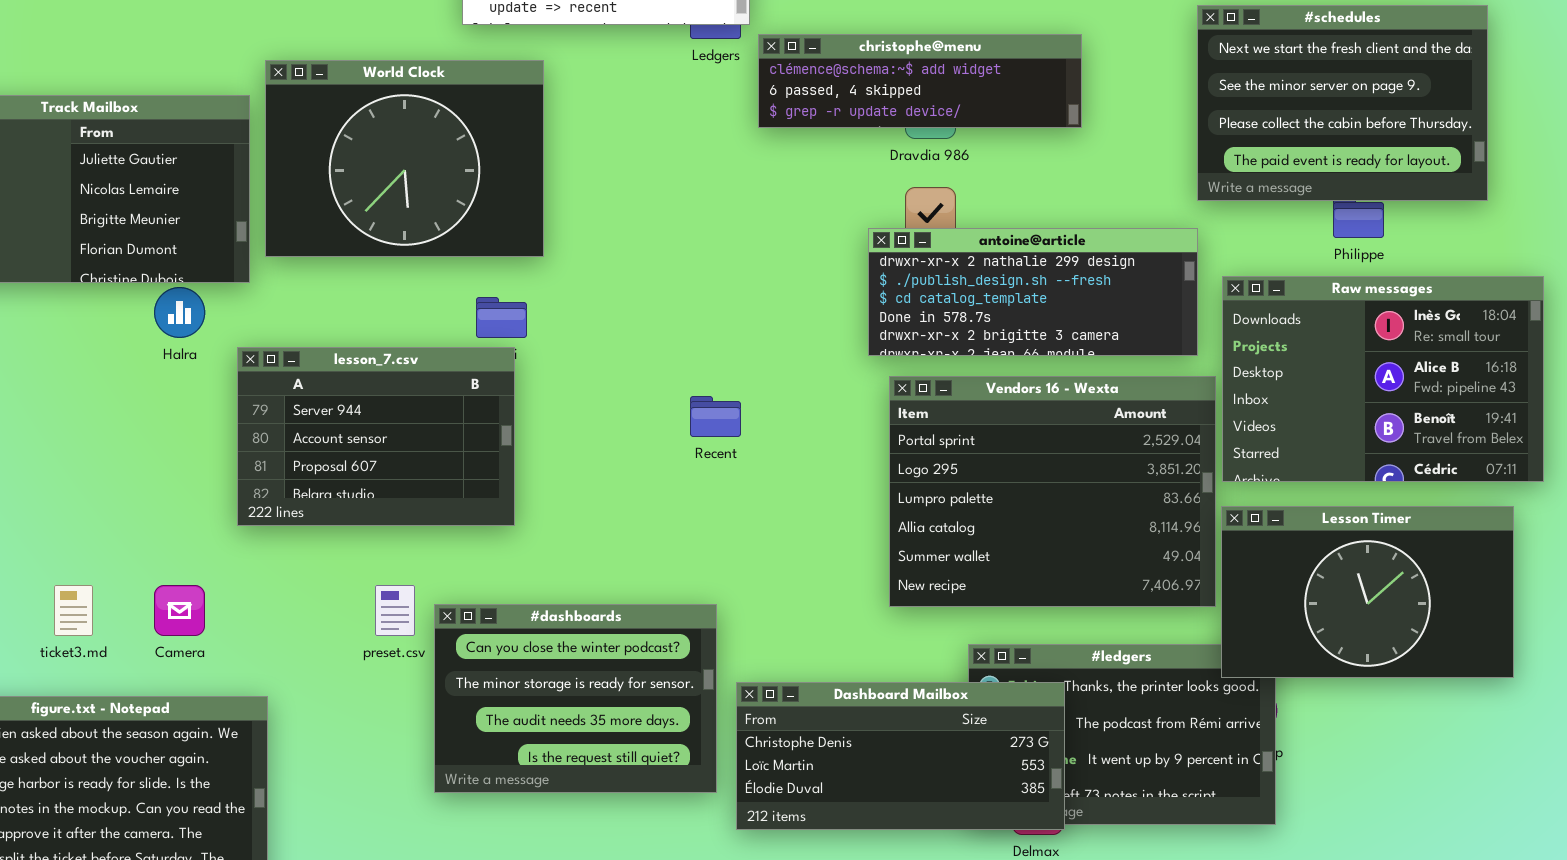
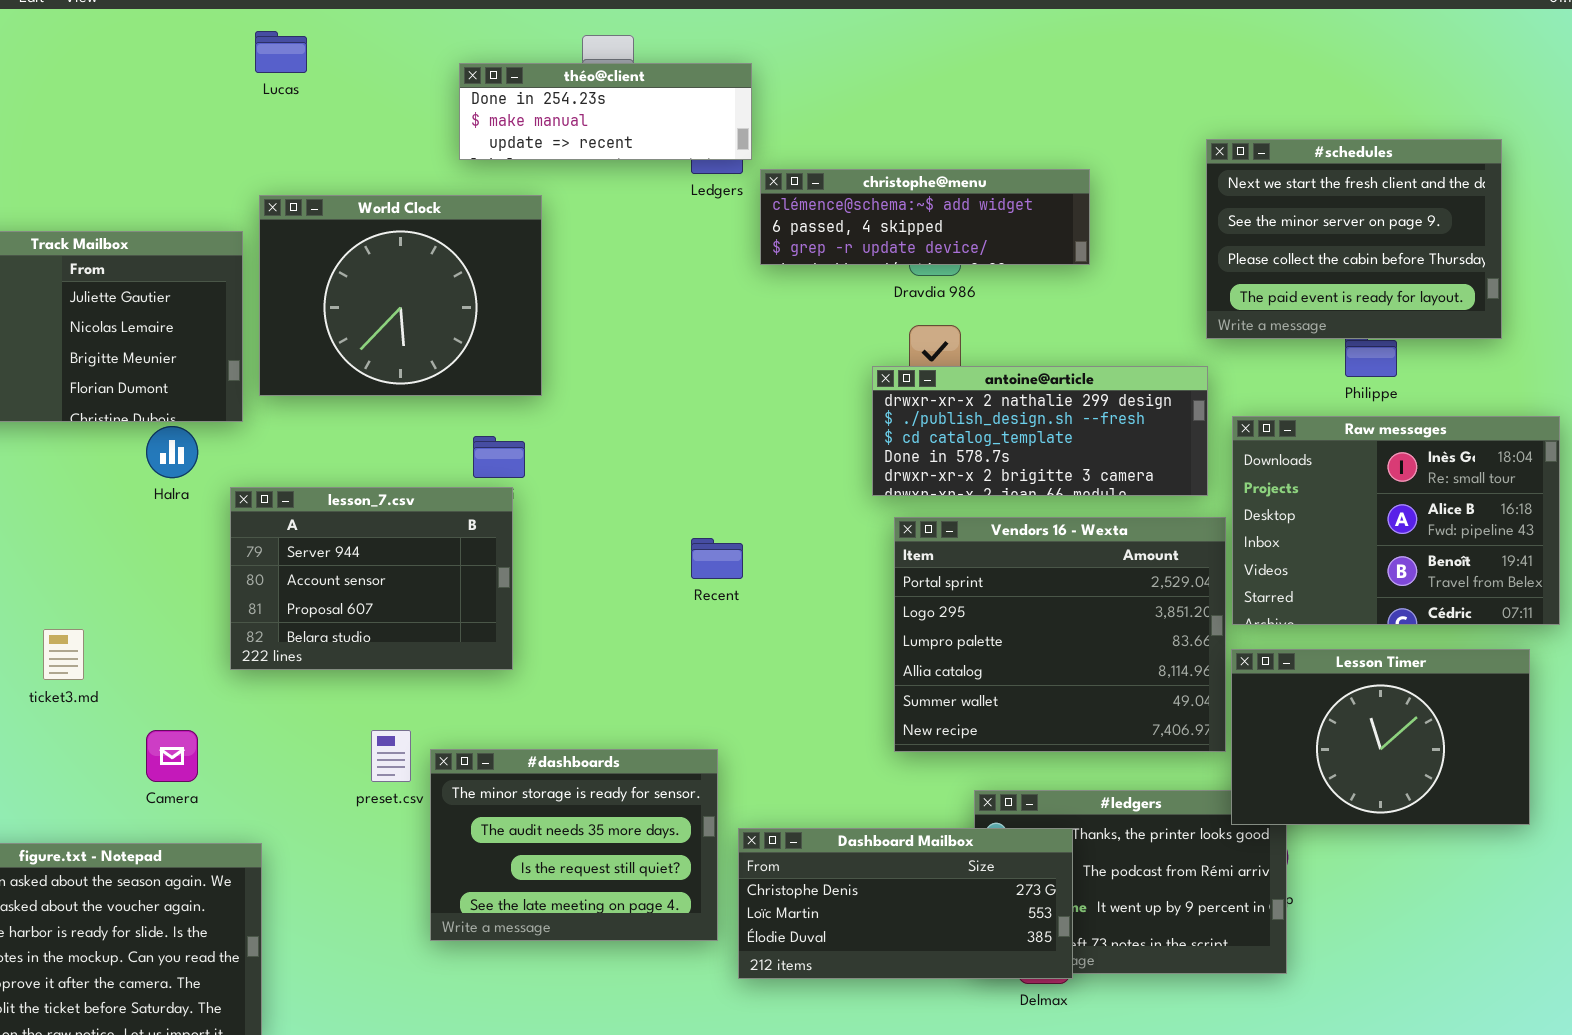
ticket3.md: [54,585,93,636] -> [43,629,84,680], moved
#dashboards: [434,604,717,793] -> [430,749,718,941], scrolled down 1 row

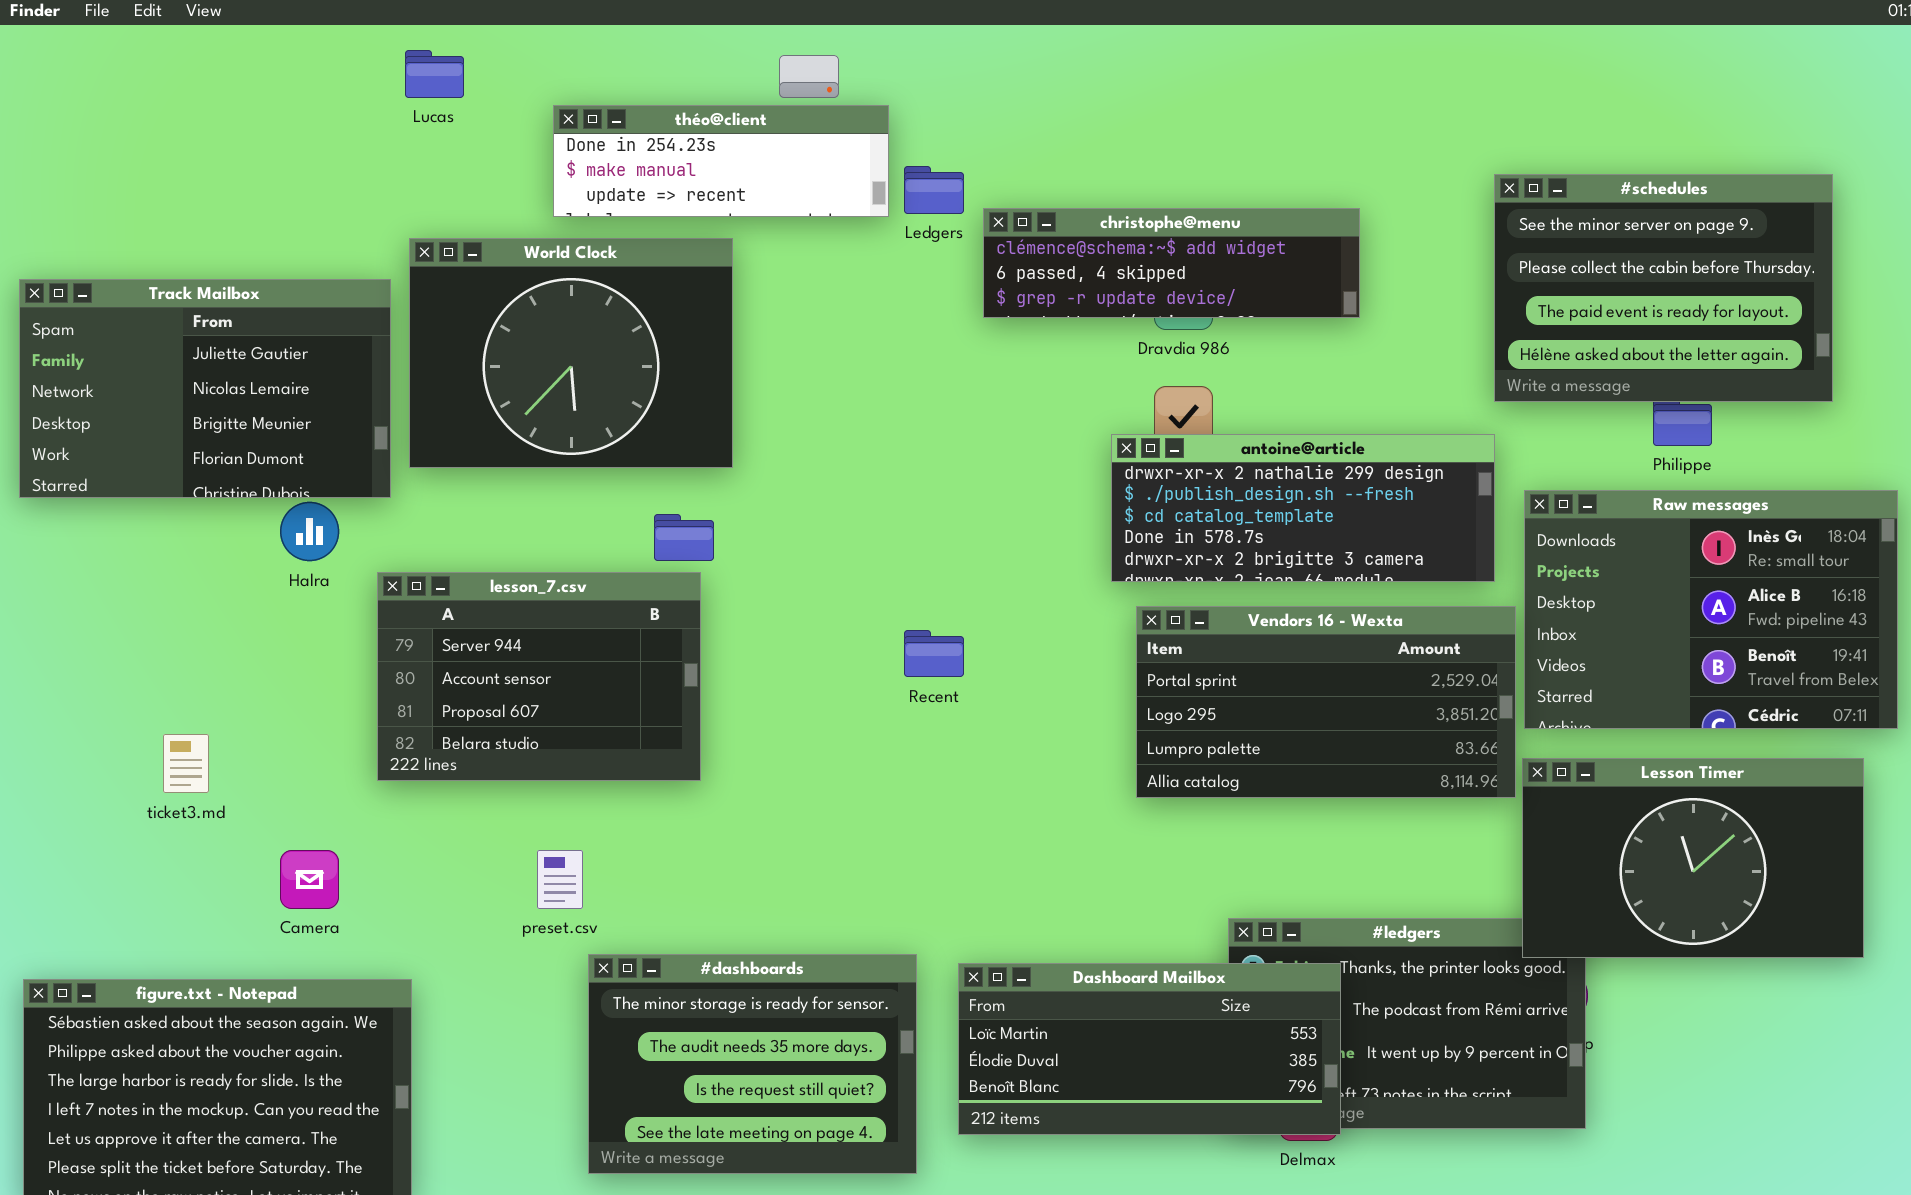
théo@client: [459,63,752,160] -> [553,105,889,217], moved
#schedules: [1206,139,1502,339] -> [1494,174,1833,402], scrolled down 1 row
Vendors 16 - Wexta: [894,517,1226,752] -> [1136,606,1516,798], resized
#dashboards: [430,749,718,941] -> [588,954,917,1174], moved
Dashboard Mailbox: [738,828,1073,979] -> [958,963,1341,1135], scrolled down 1 row

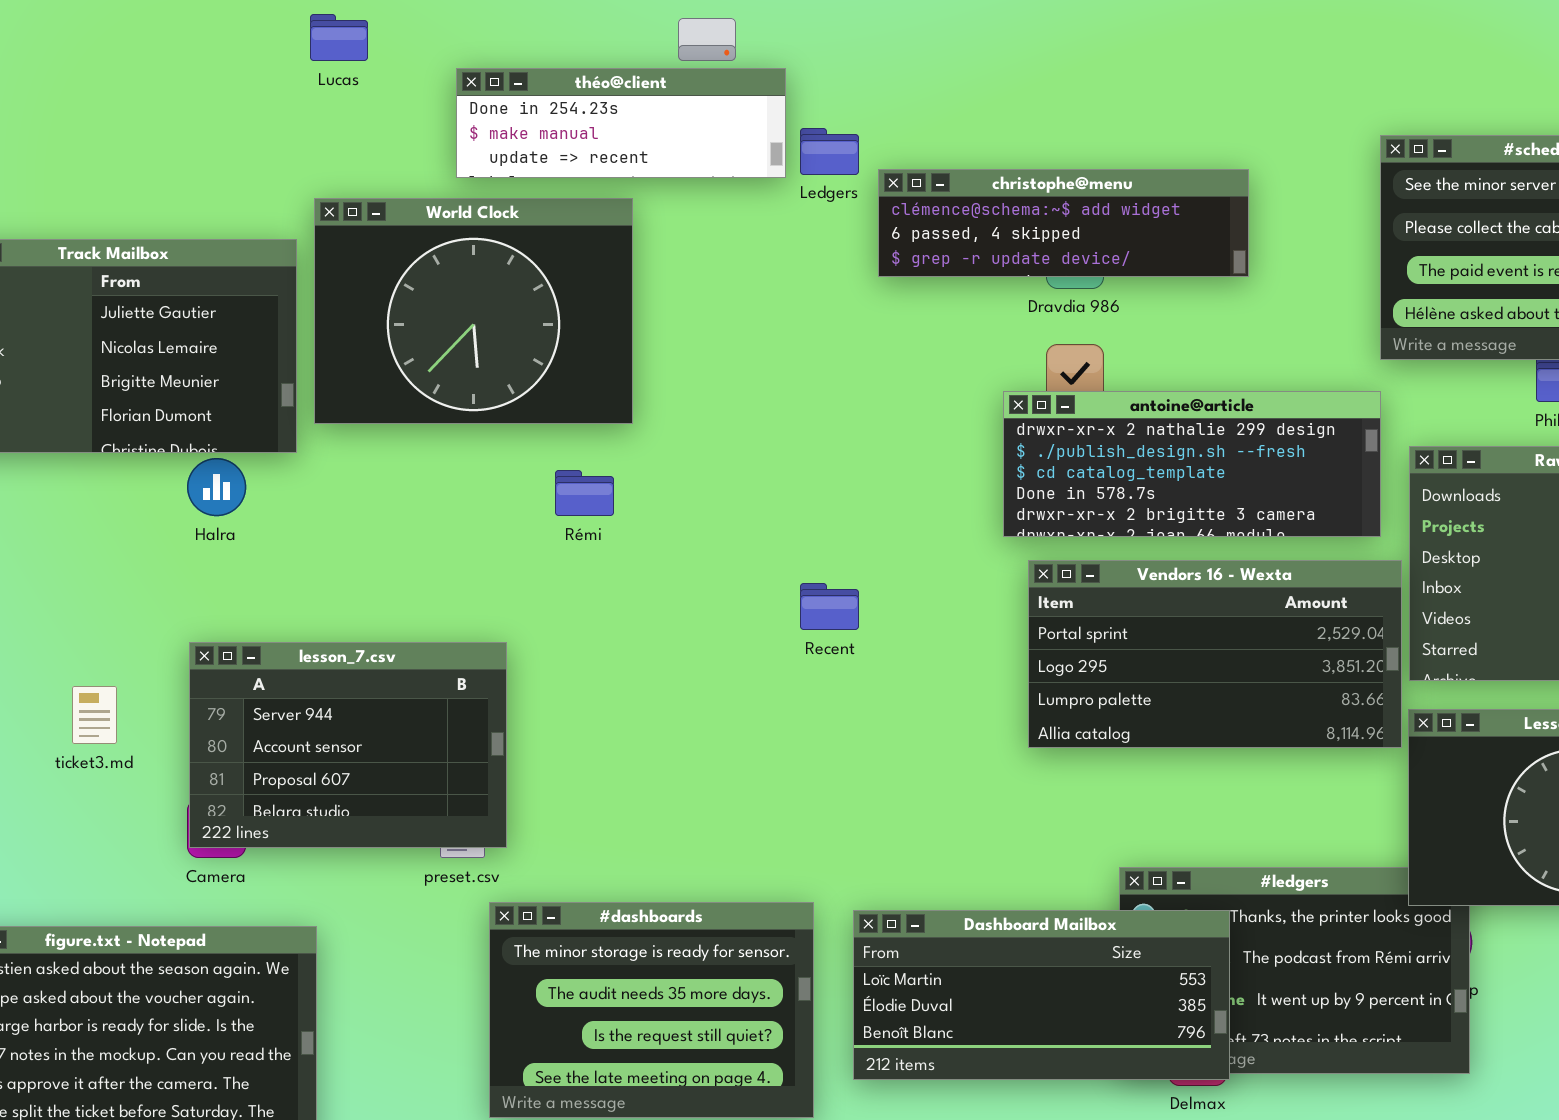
lesson_7.csv: [377,572,701,781] -> [189,642,507,848], moved

